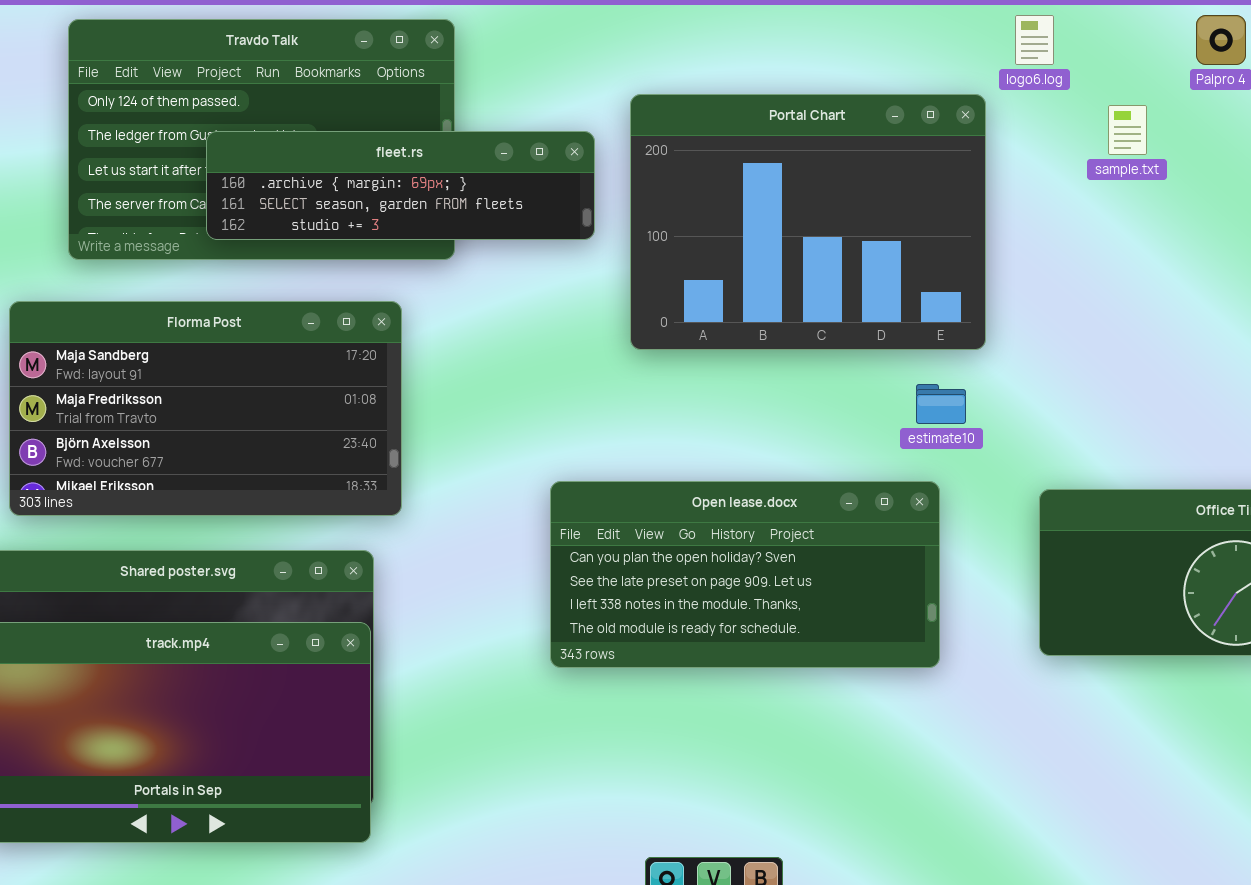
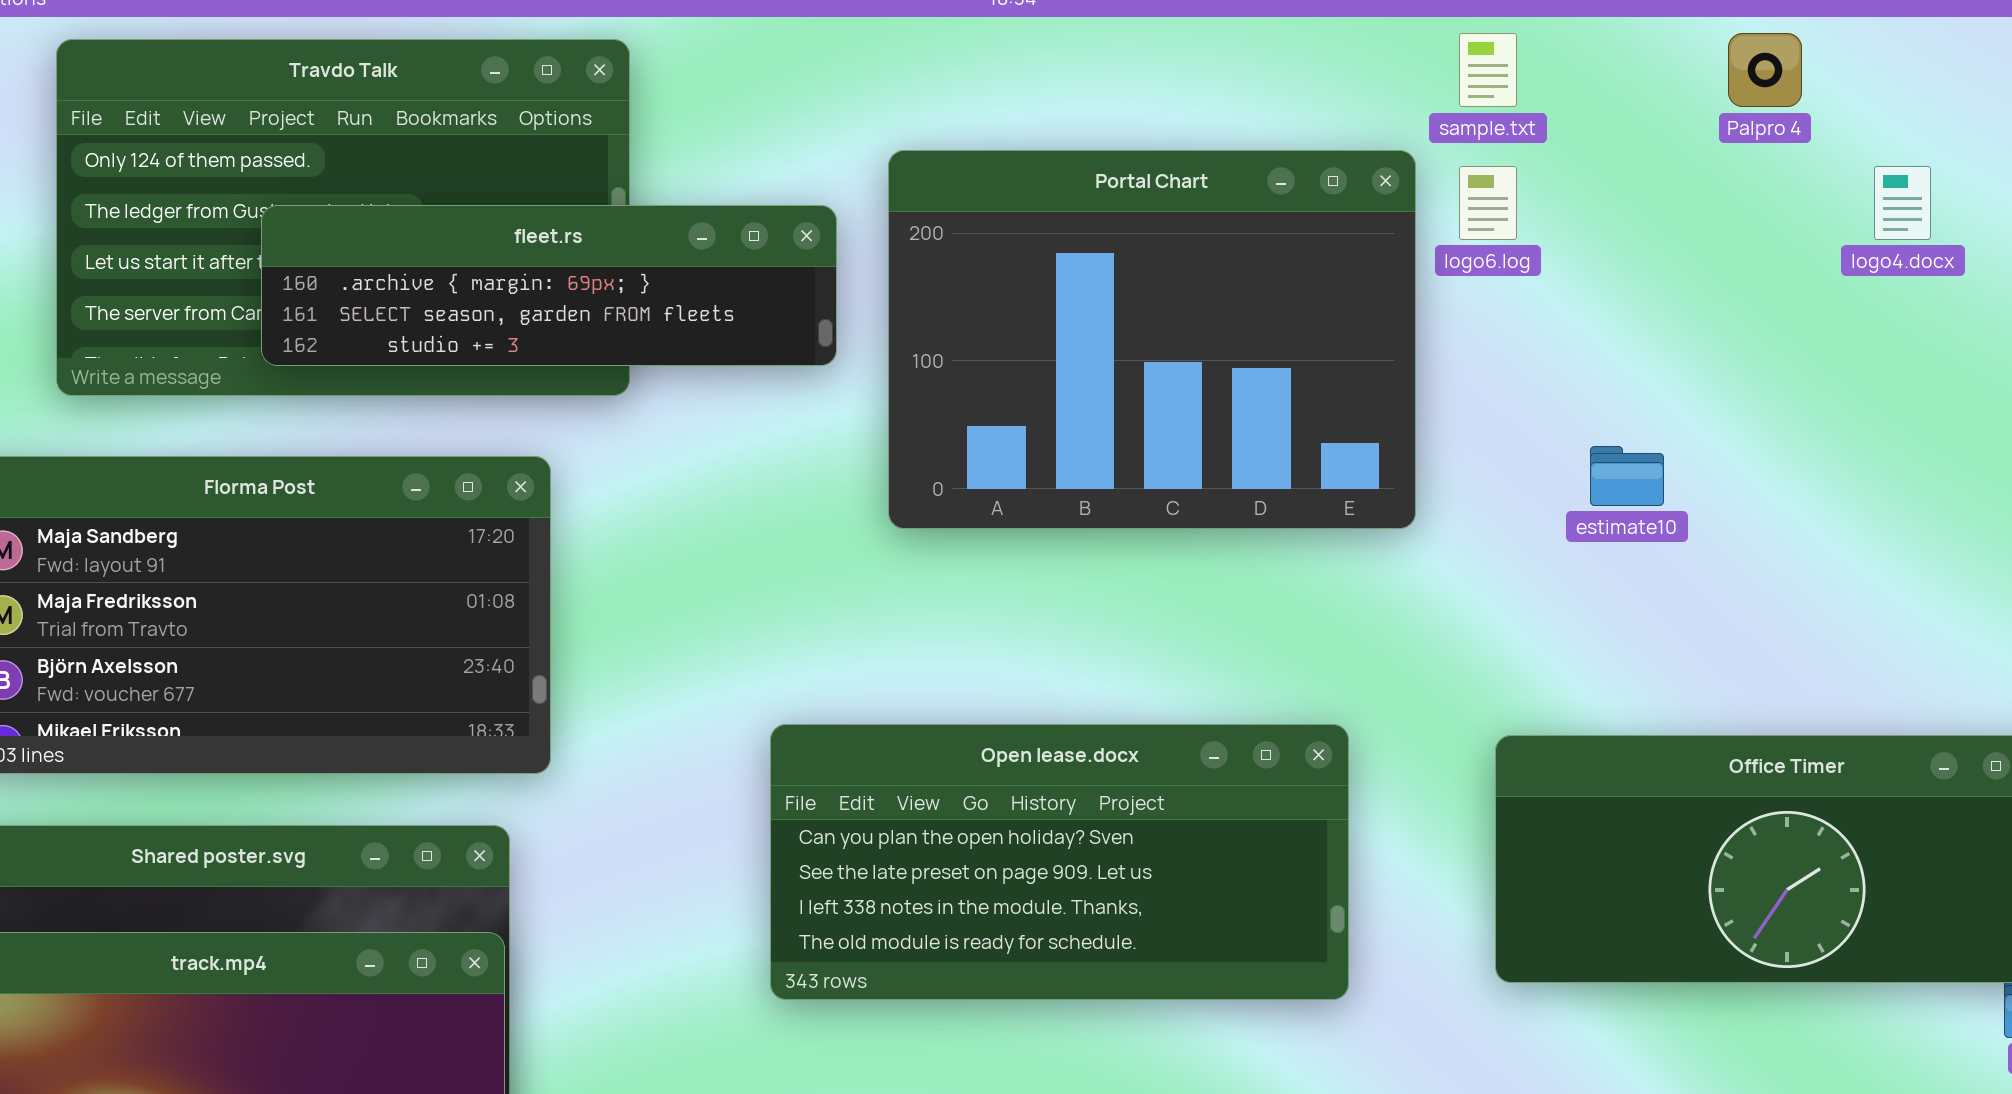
logo6.log: [1015,15,1054,65] -> [1459,166,1517,240], moved
sample.txt: [1108,105,1147,155] -> [1459,33,1517,107], moved
estimate10: [916,384,966,424] -> [1590,446,1664,506], moved

